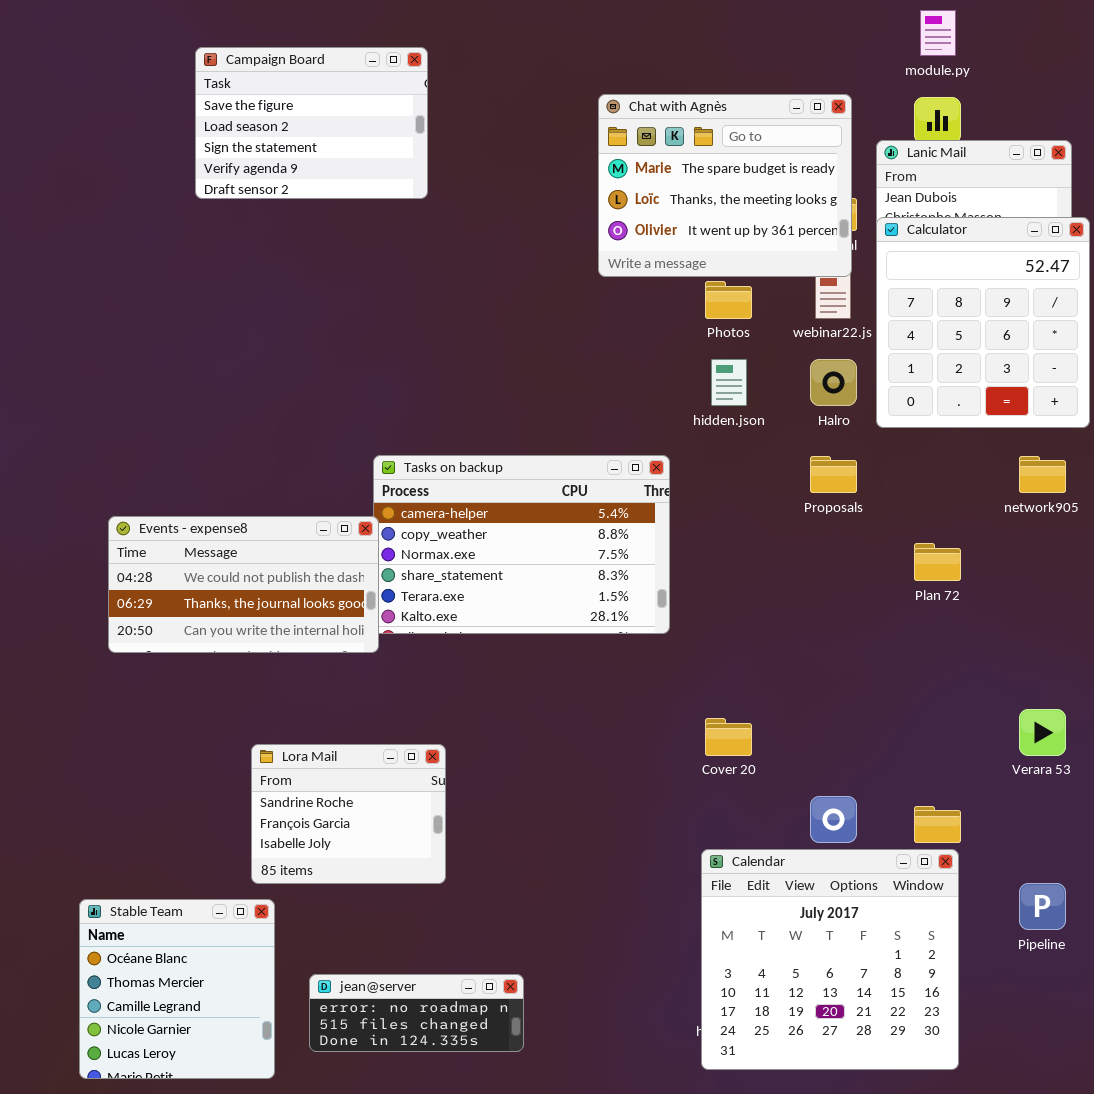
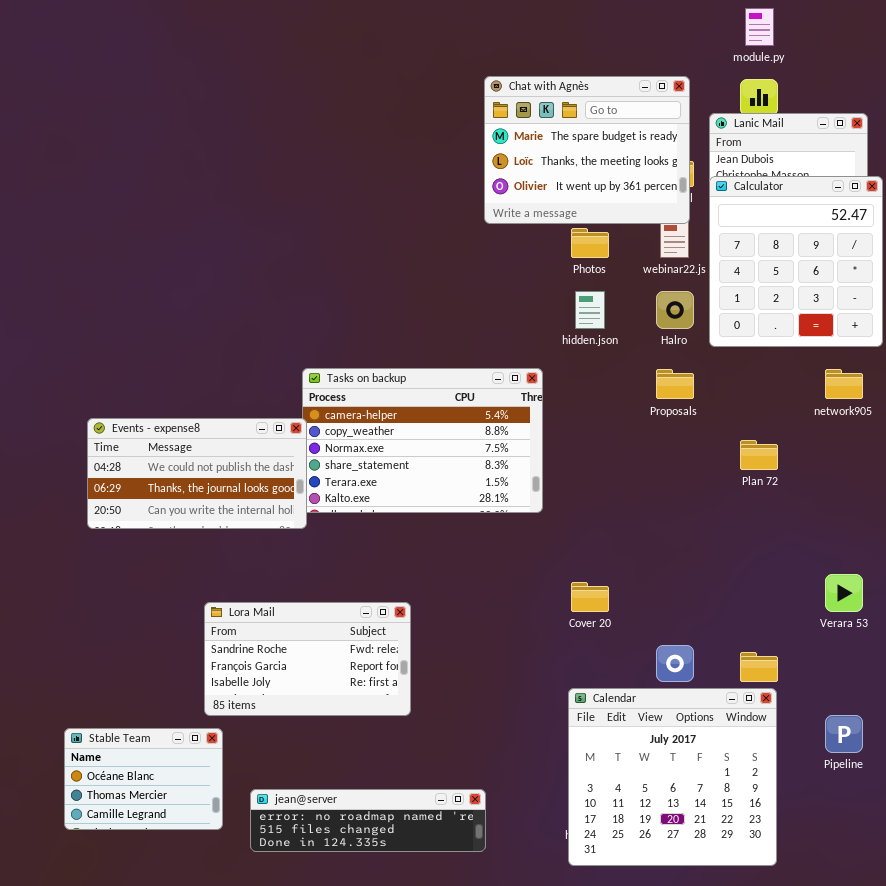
Campaign Board: [195,47,428,199] -> none, closed
Lora Mail: [251,744,446,884] -> [204,602,411,716], resized
Stable Team: [79,899,275,1079] -> [64,728,223,830], resized
jean@server: [309,974,524,1052] -> [250,789,486,852], resized

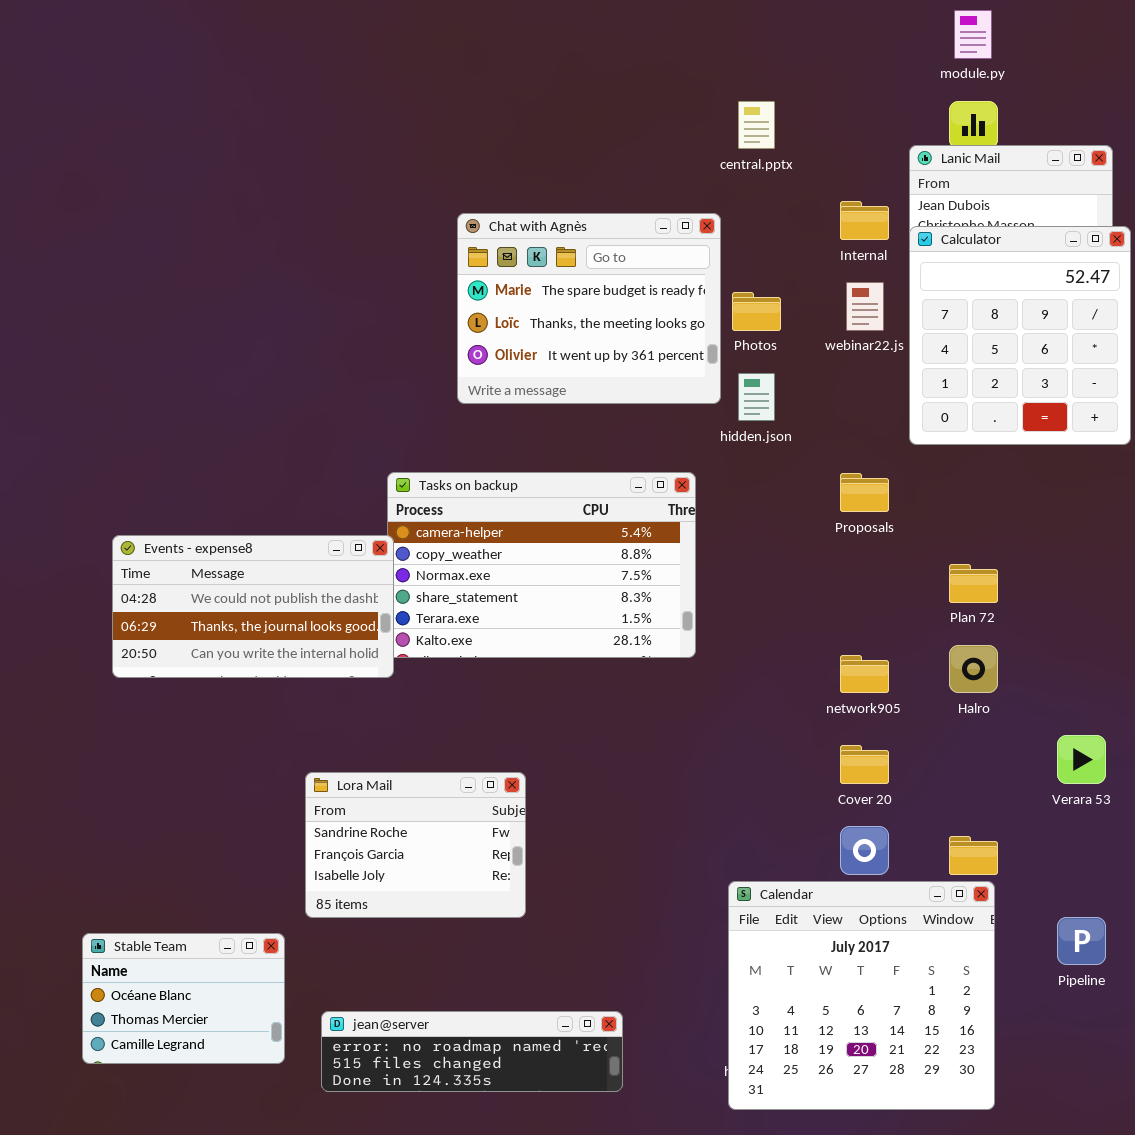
Chat with Agnès: [484,76,690,224] -> [457,213,721,404], moved
Halro: [656,291,694,329] -> [949,645,998,693], moved
network905: [825,369,863,399] -> [840,655,889,693], moved
Cover 20: [571,582,609,612] -> [840,745,889,784], moved
Lora Mail: [204,602,411,716] -> [305,772,526,918], resized

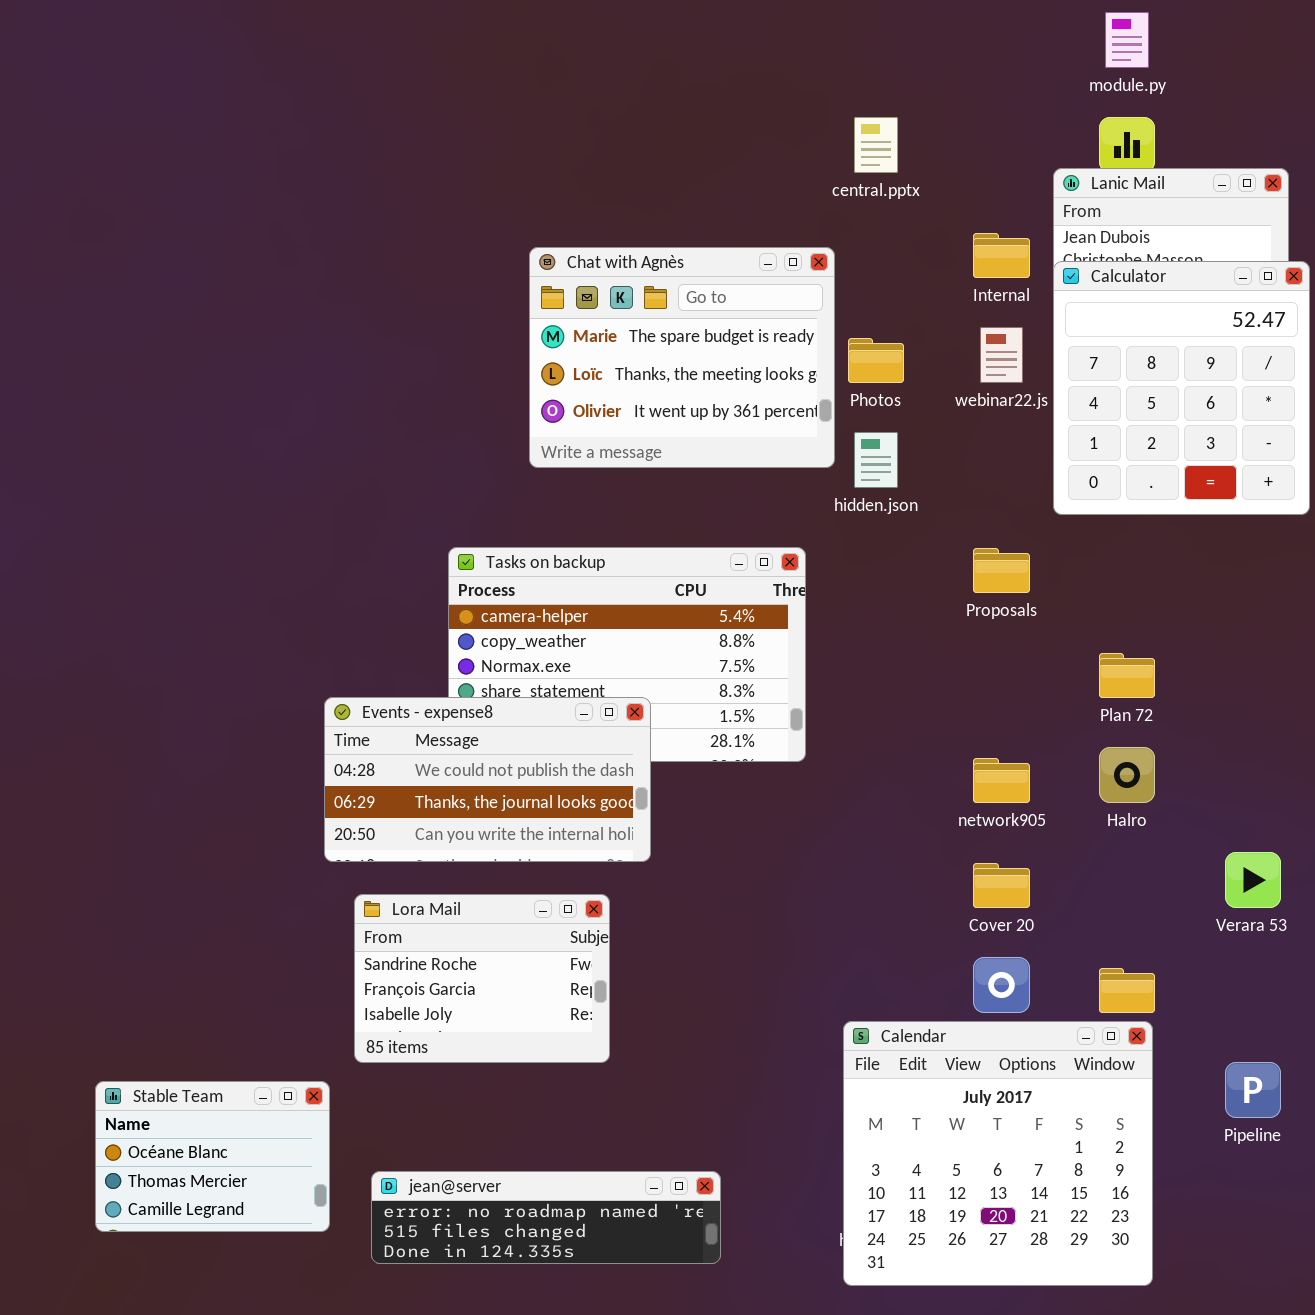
Events - expense8: [112,535,394,678] -> [324,697,651,862], moved

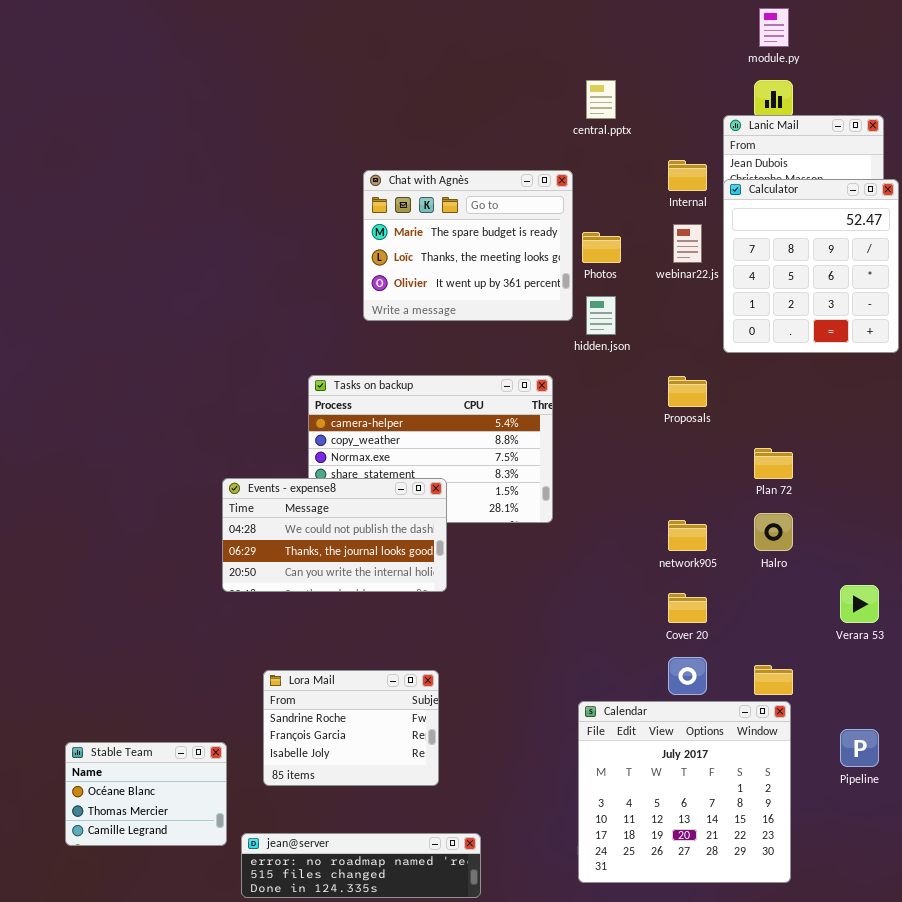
Lora Mail: [354,894,610,1063] -> [263,670,439,786], moved
jean@server: [371,1171,721,1264] -> [241,833,481,898], moved

